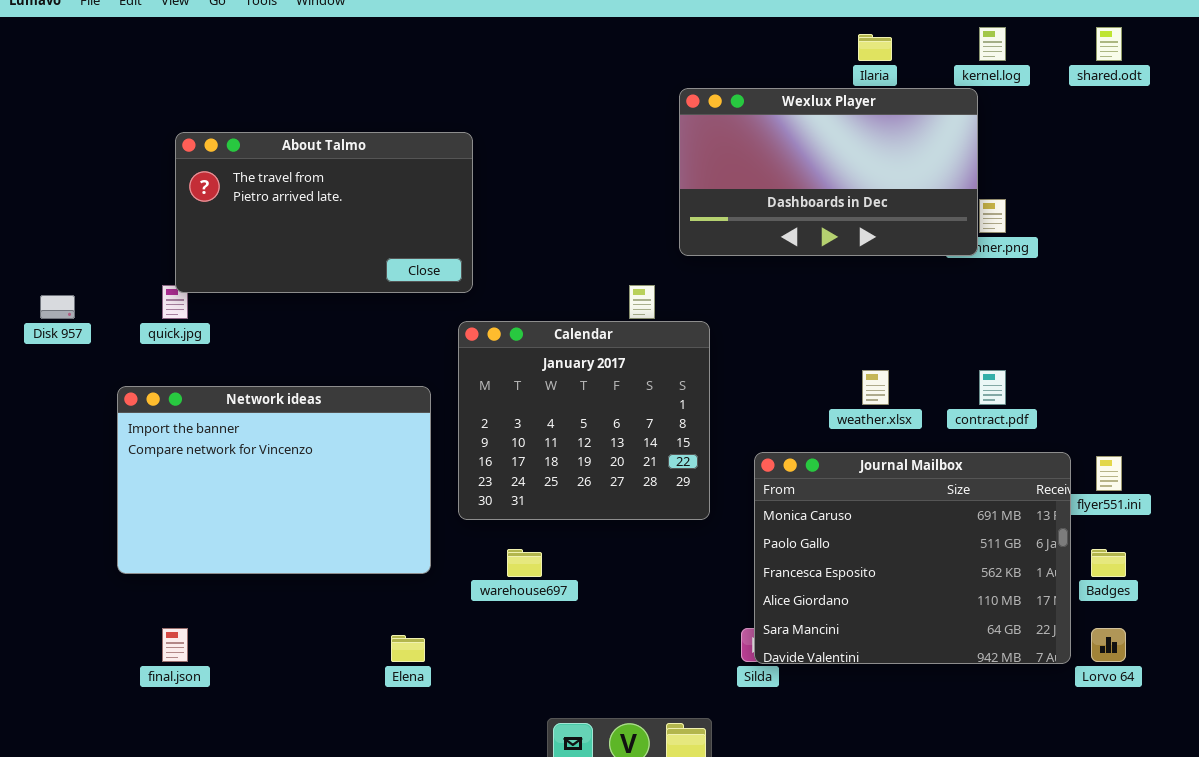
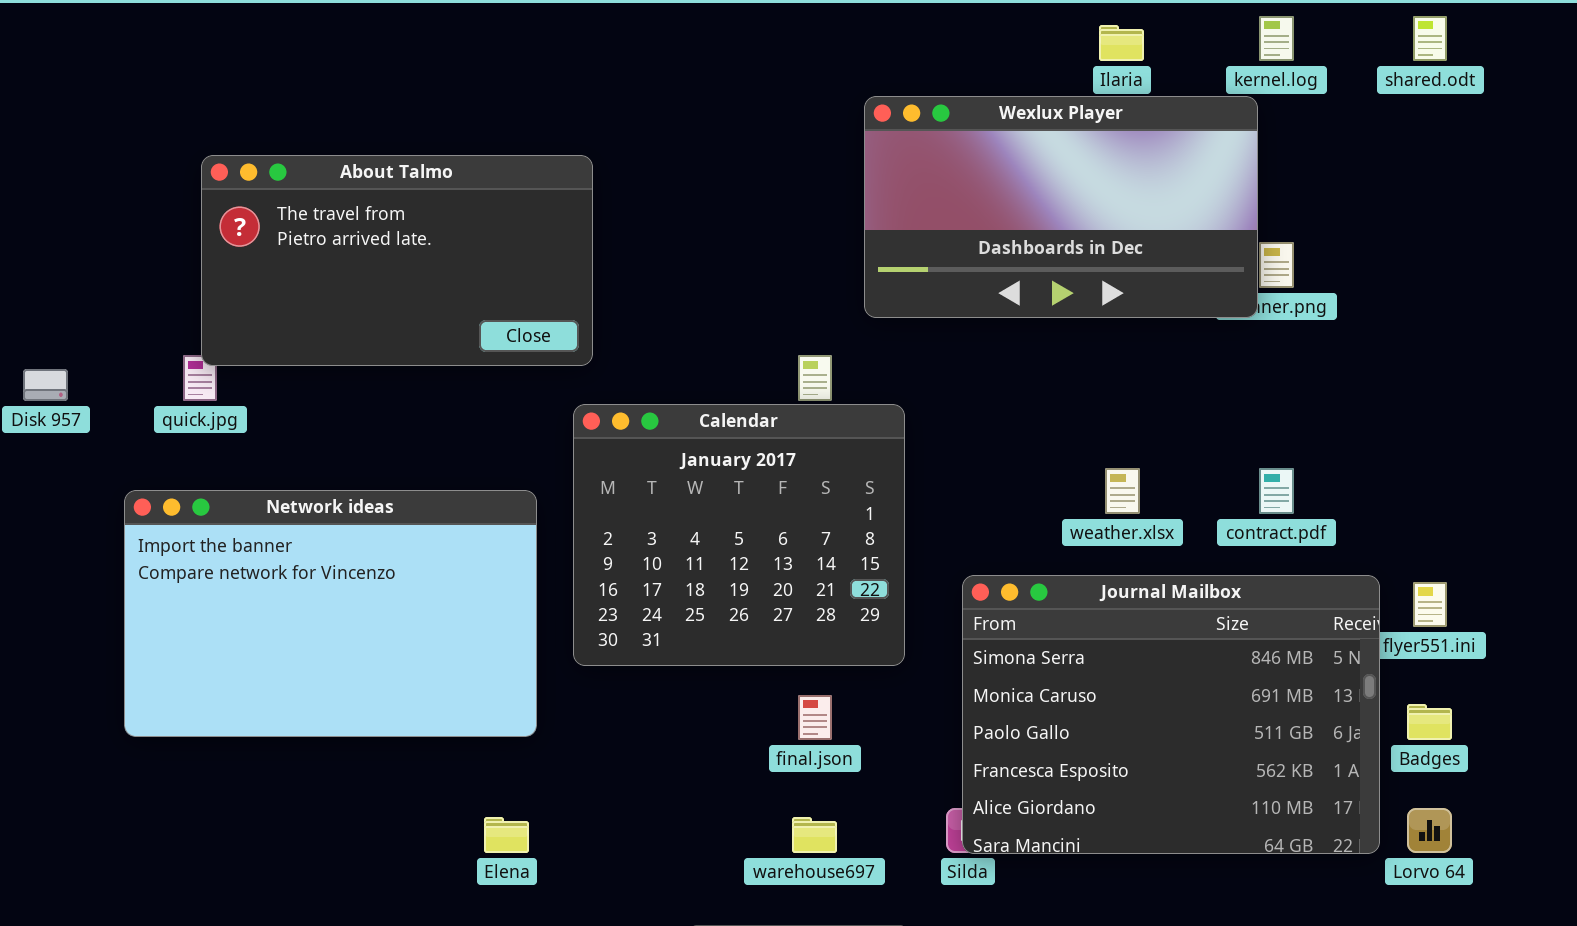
Journal Mailbox: [754,452,1071,664] -> [962,575,1380,854], scrolled up 1 row
warehouse697: [507,549,542,577] -> [792,817,837,853], moved
final.json: [162,628,188,662] -> [798,695,832,740], moved

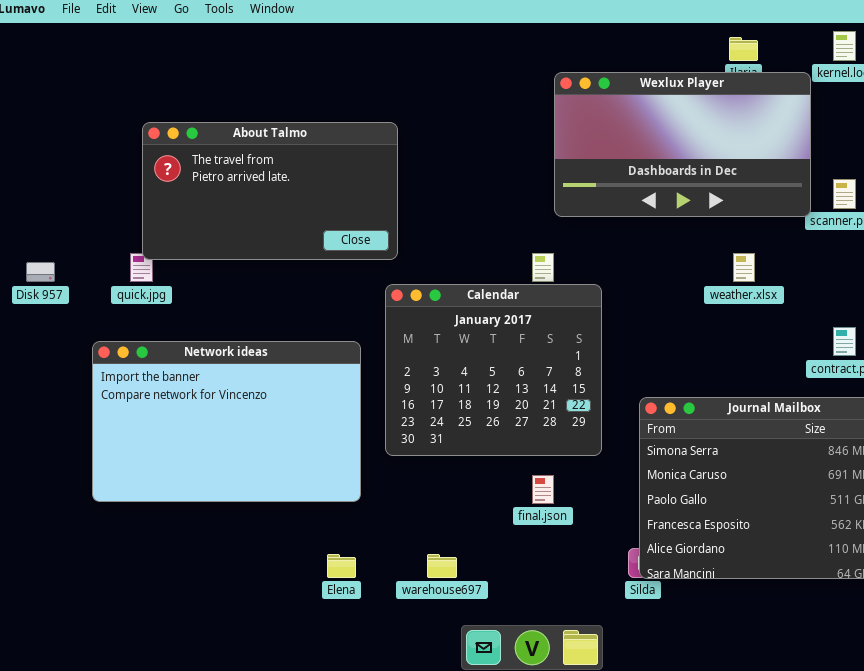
Wexlux Player: [864,96,1258,318] -> [554,72,811,217], moved
weather.xlsx: [1105,468,1140,514] -> [733,253,755,282], moved
warehouse697: [792,817,837,853] -> [427,554,457,578], moved

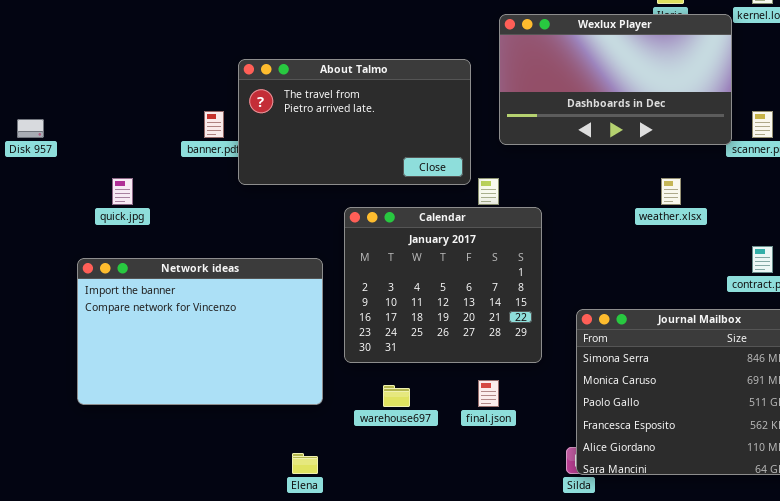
About Talmo: [142,122,398,260] -> [238,59,471,185], moved
Disk 957: [26,262,55,282] -> [17,119,44,138], moved
warehouse697: [427,554,457,578] -> [383,385,410,407], moved

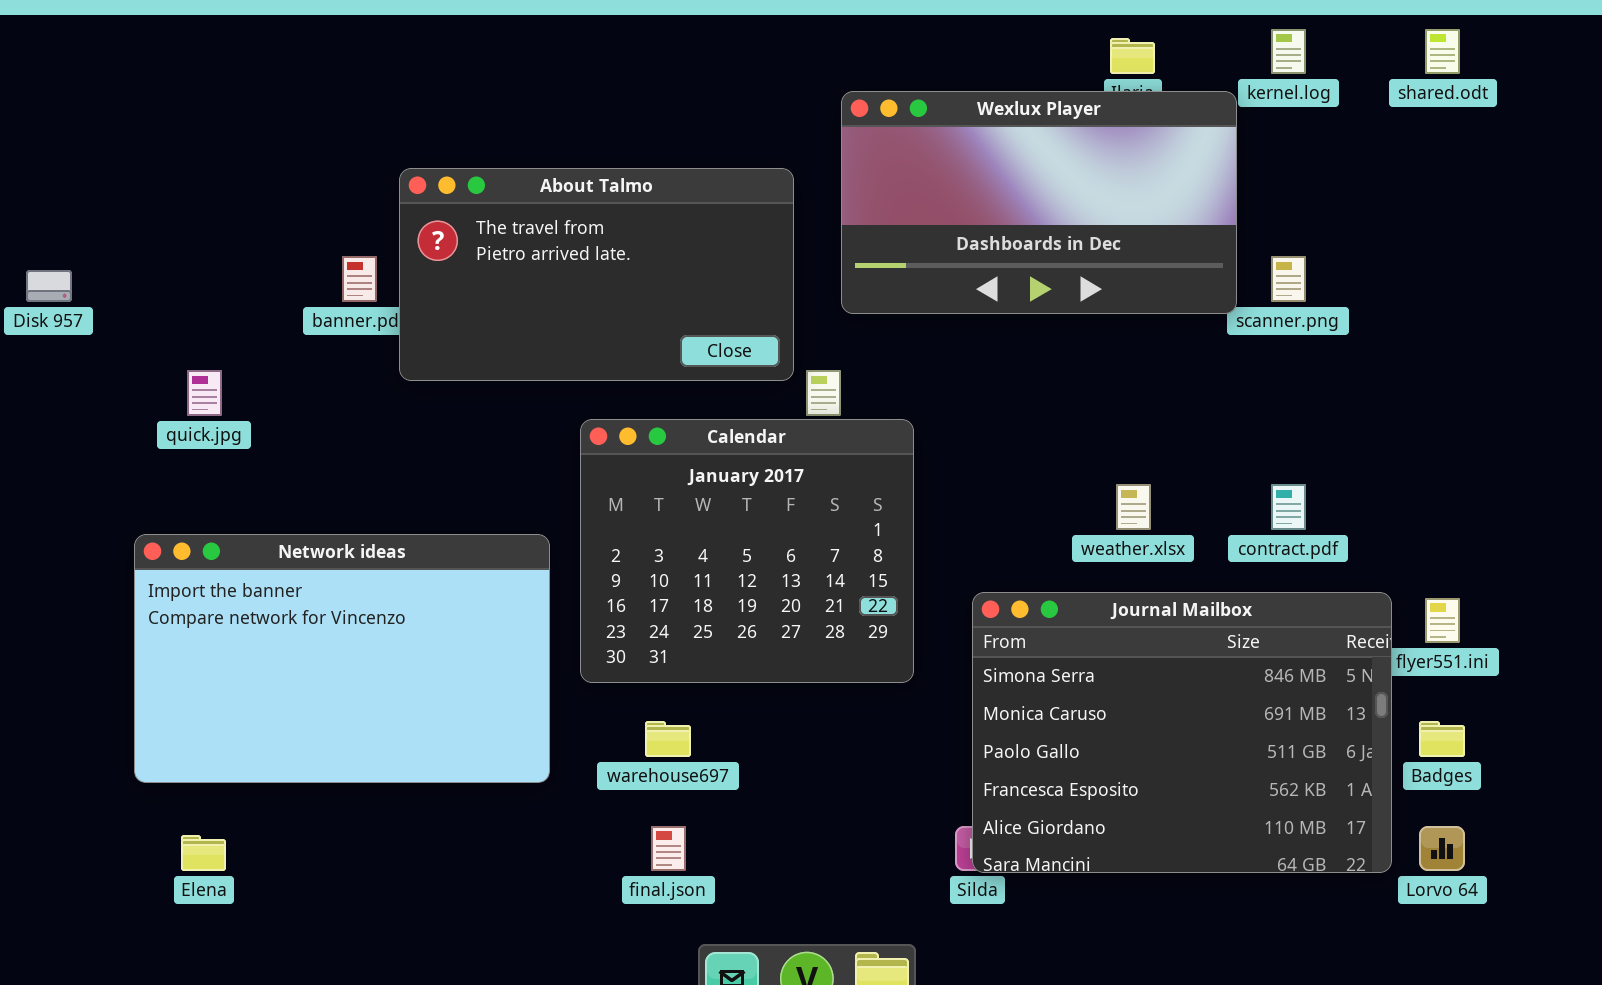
weather.xlsx: [661,178,681,205] -> [1116,484,1151,530], moved
Network ideas: [77,258,323,405] -> [134,534,550,783], moved
final.json: [478,380,499,407] -> [651,826,686,871], moved
Elena: [292,453,318,474] -> [181,835,226,871], moved

